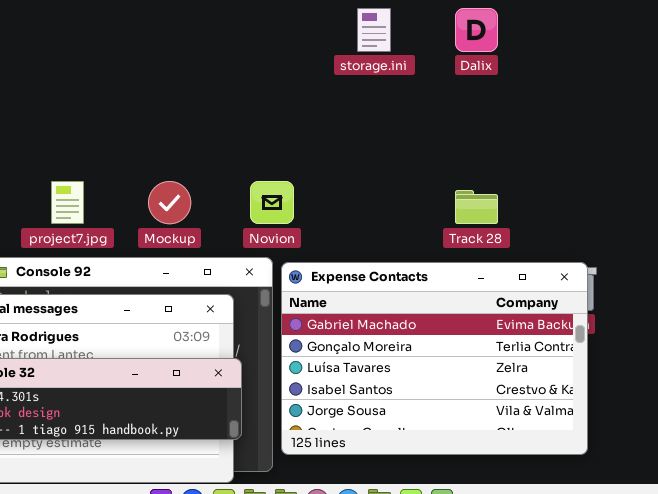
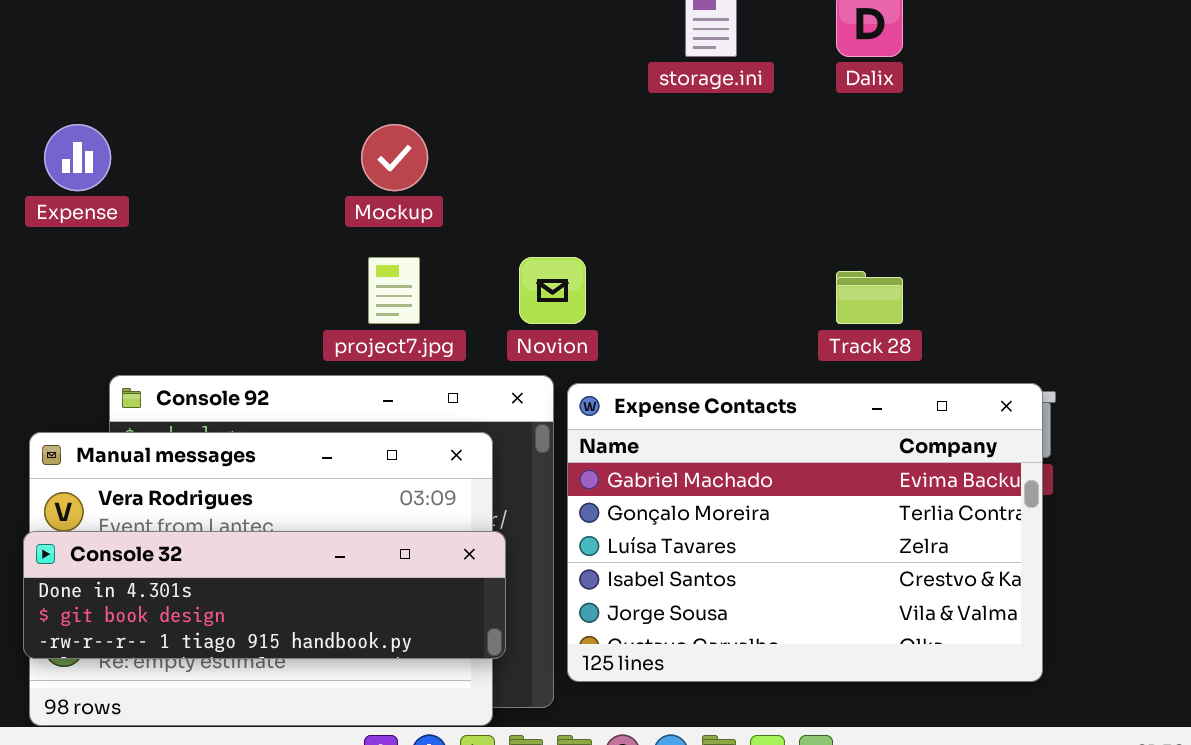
project7.jpg: [51,181,84,224] -> [368,257,420,324], moved
Mockup: [148,181,191,224] -> [361,124,428,191], moved

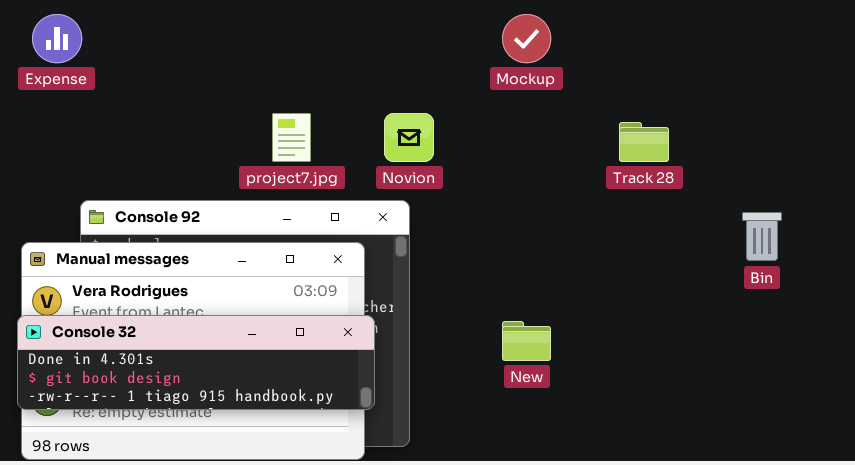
Mockup: [361,124,428,191] -> [502,14,551,63], moved
Expense Contacts: [567,383,1043,682] -> none, closed

